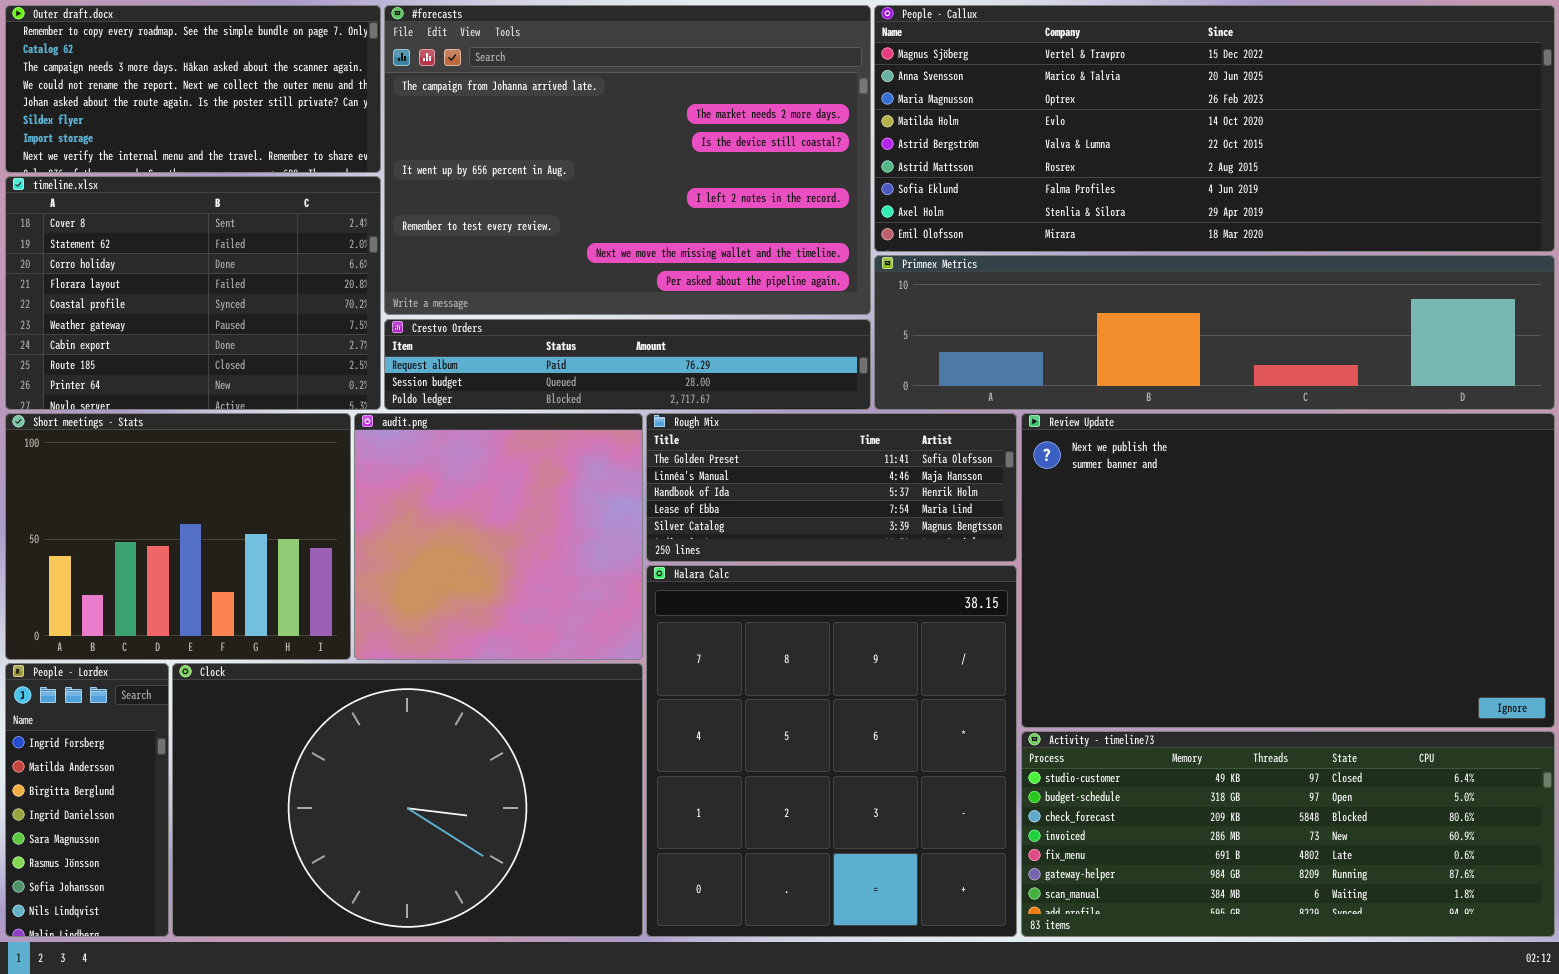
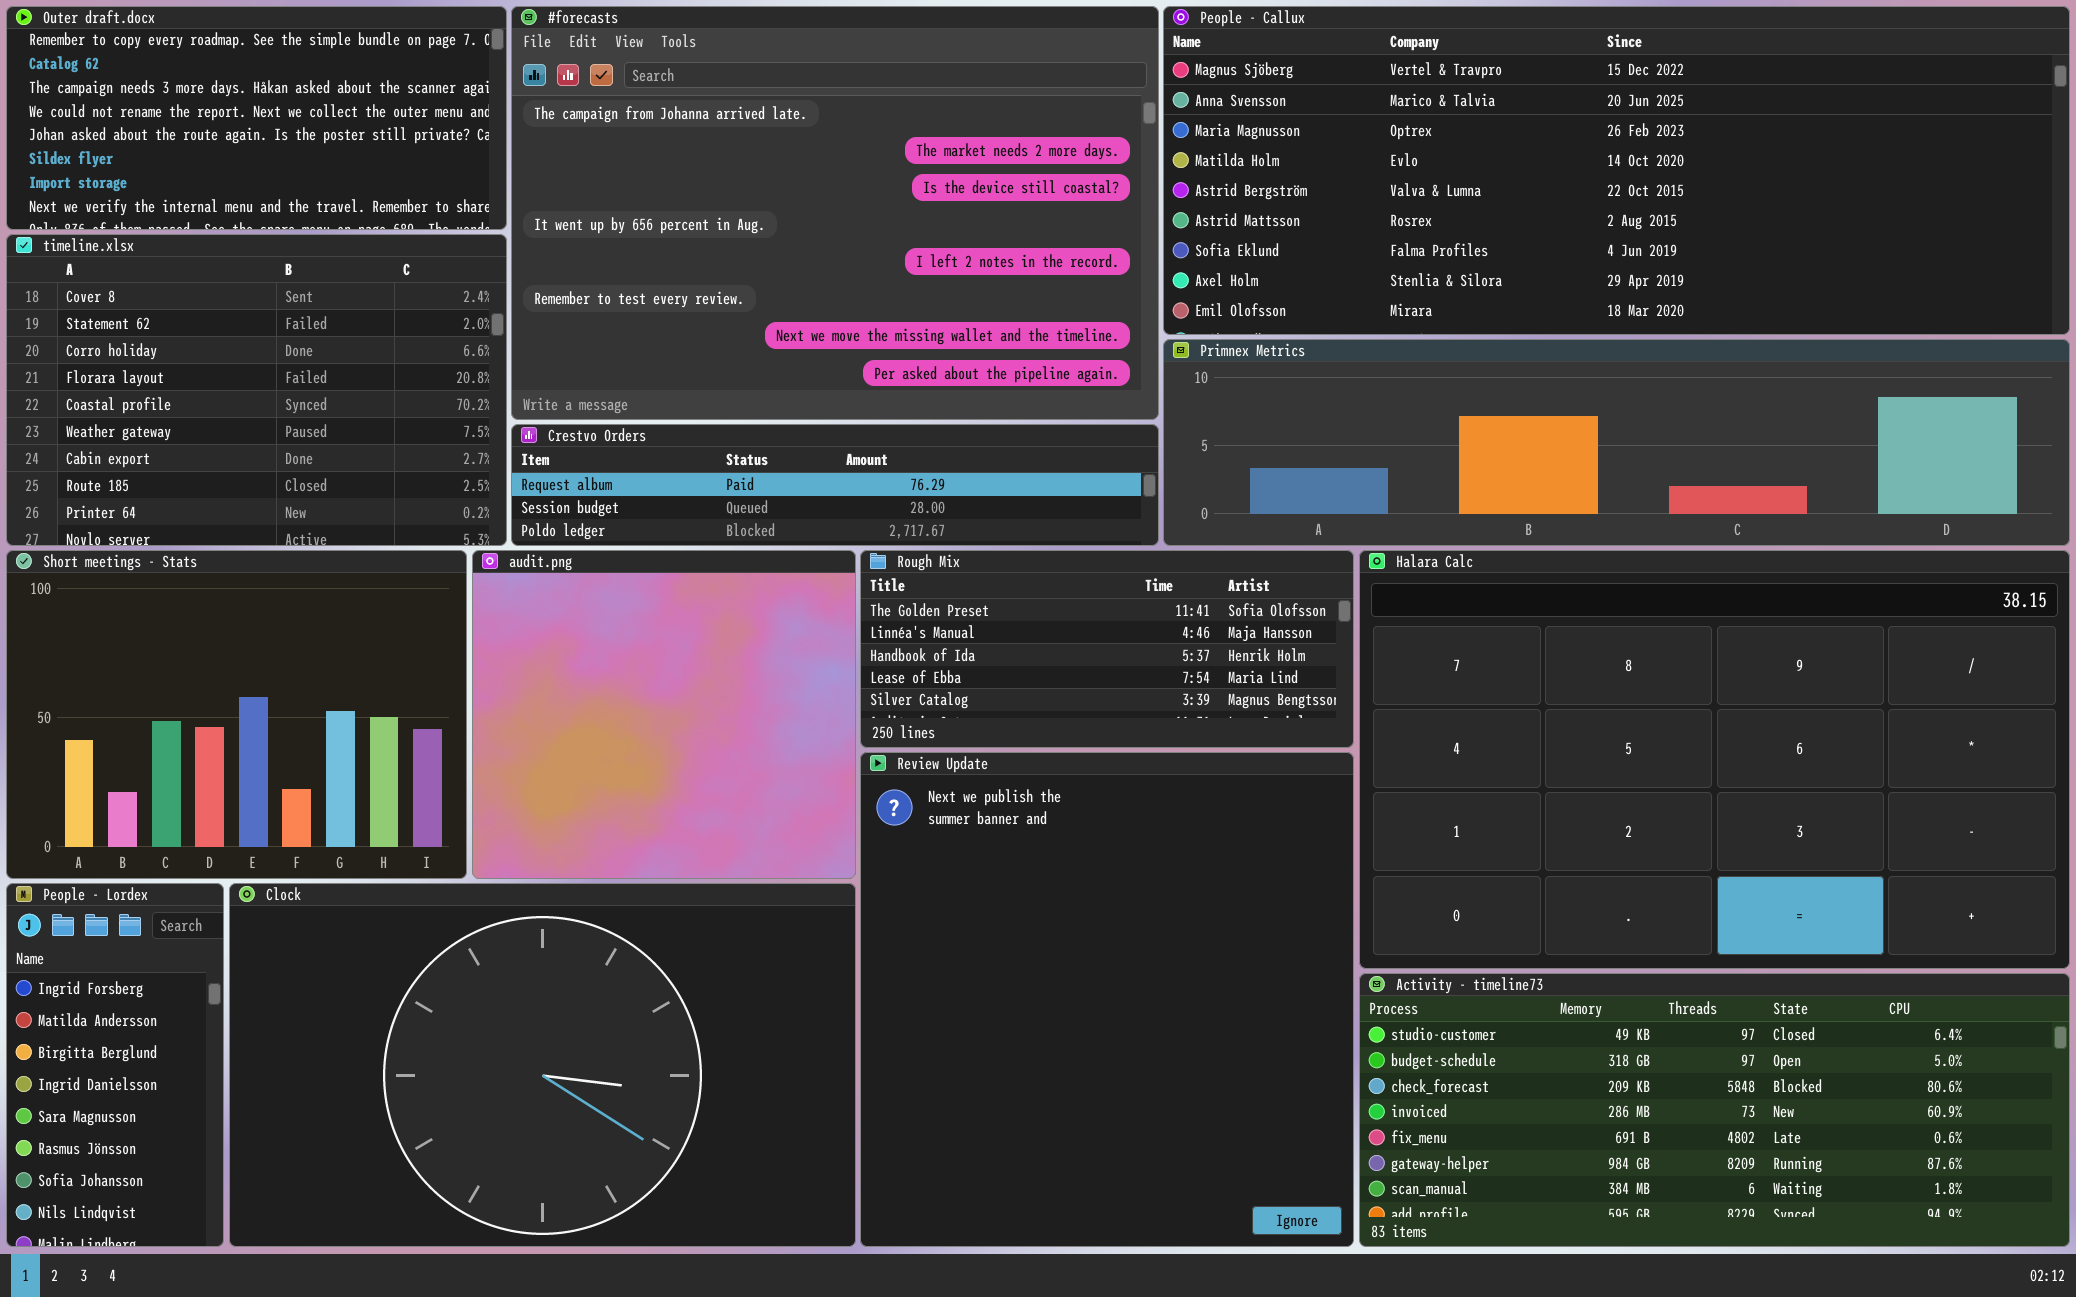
Review Update: [1021,413,1555,728] -> [860,752,1354,1247], moved, resized
Halara Calc: [646,565,1017,937] -> [1359,550,2070,969], moved, resized

